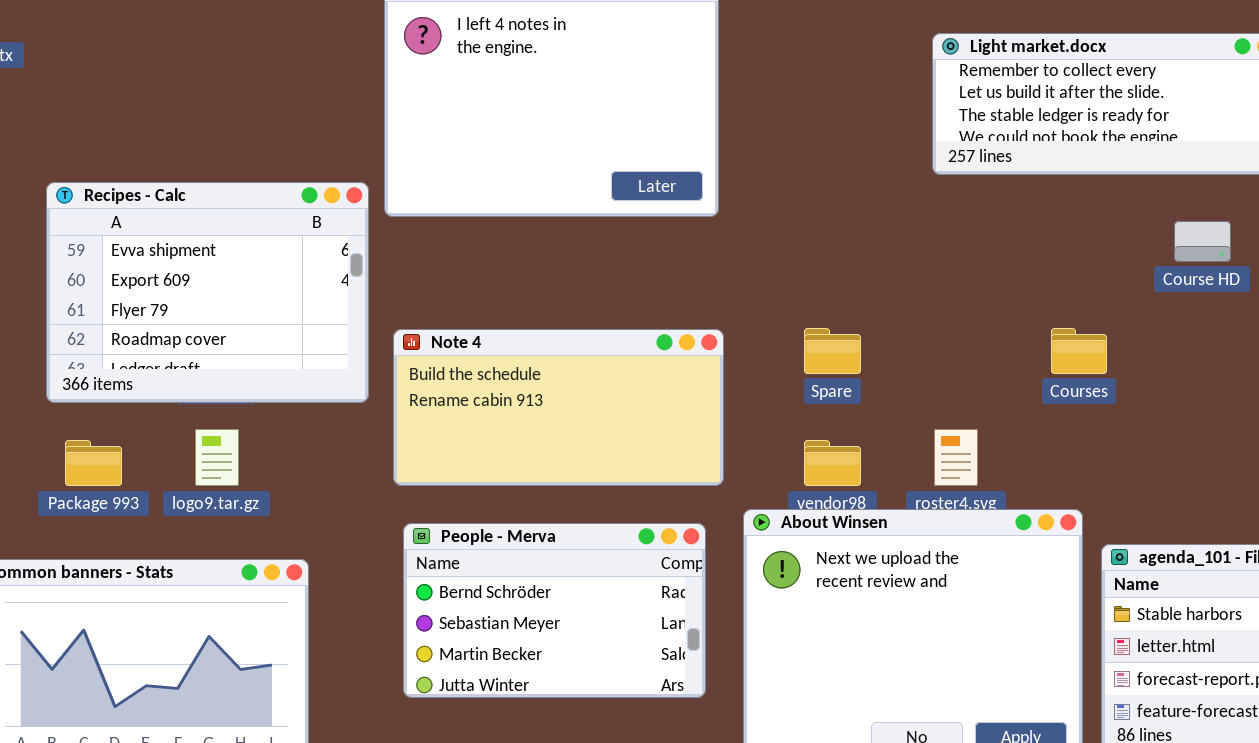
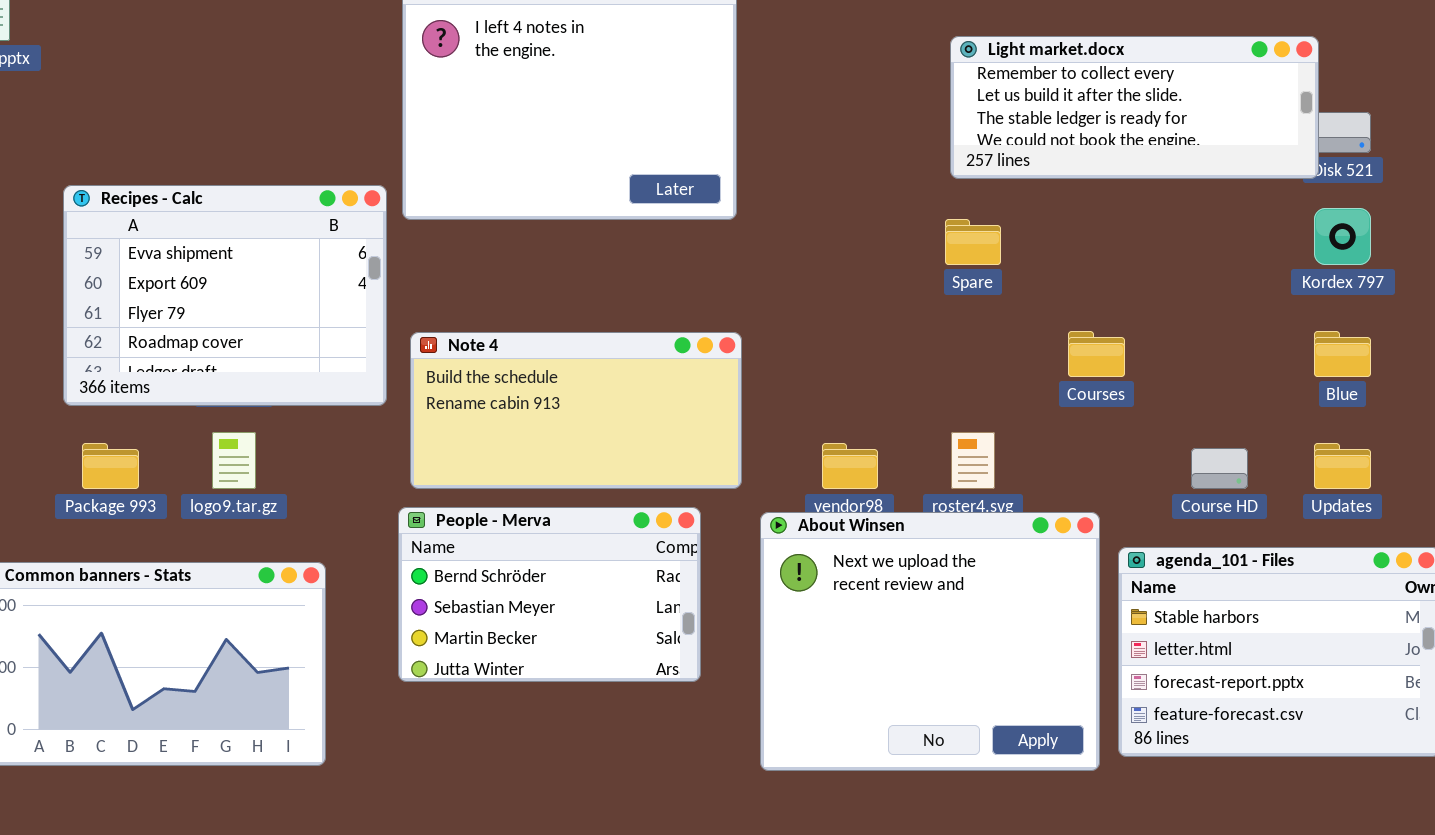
Course HD: [1174,221,1231,262] -> [1191,448,1248,489], moved
Spare: [804,328,861,374] -> [945,219,1001,265], moved
People - Merva: [403,523,706,698] -> [398,507,701,682], moved

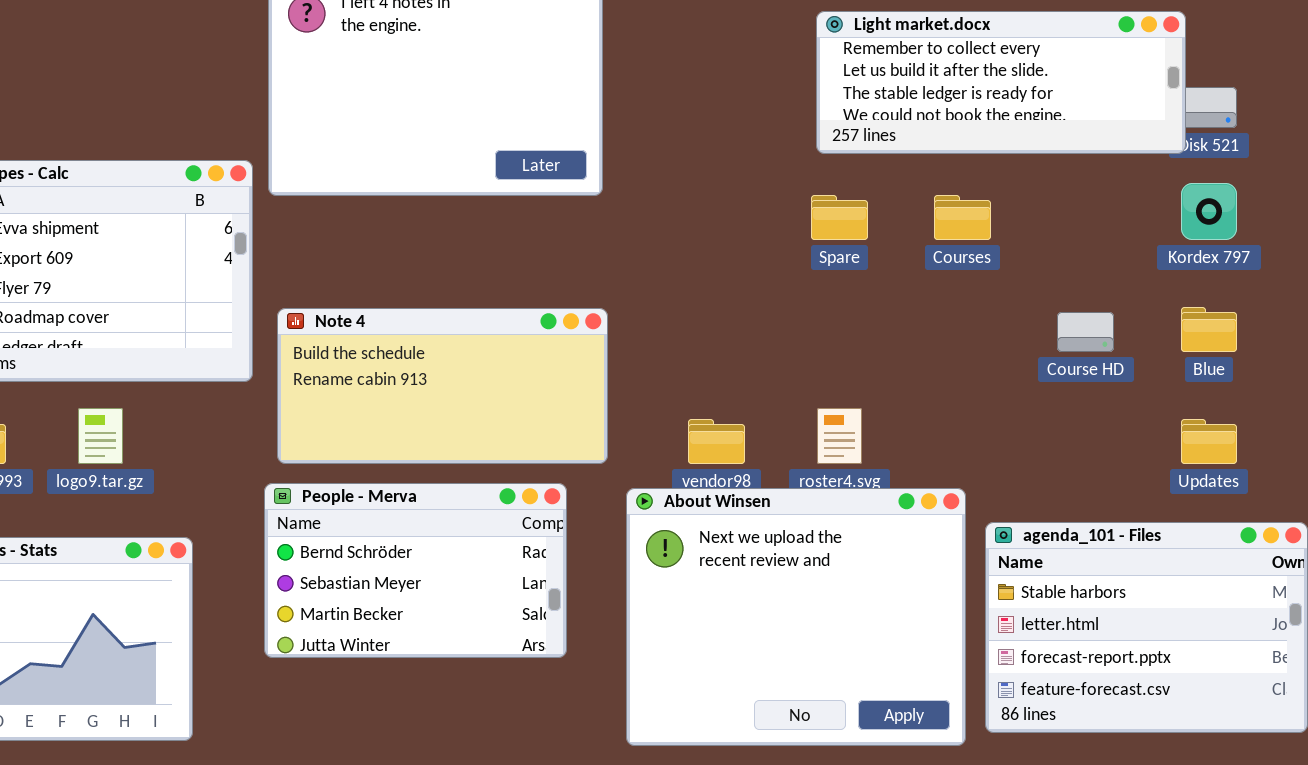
Courses: [1068,331,1125,377] -> [934,195,991,240], moved
Course HD: [1191,448,1248,489] -> [1057,312,1114,352], moved

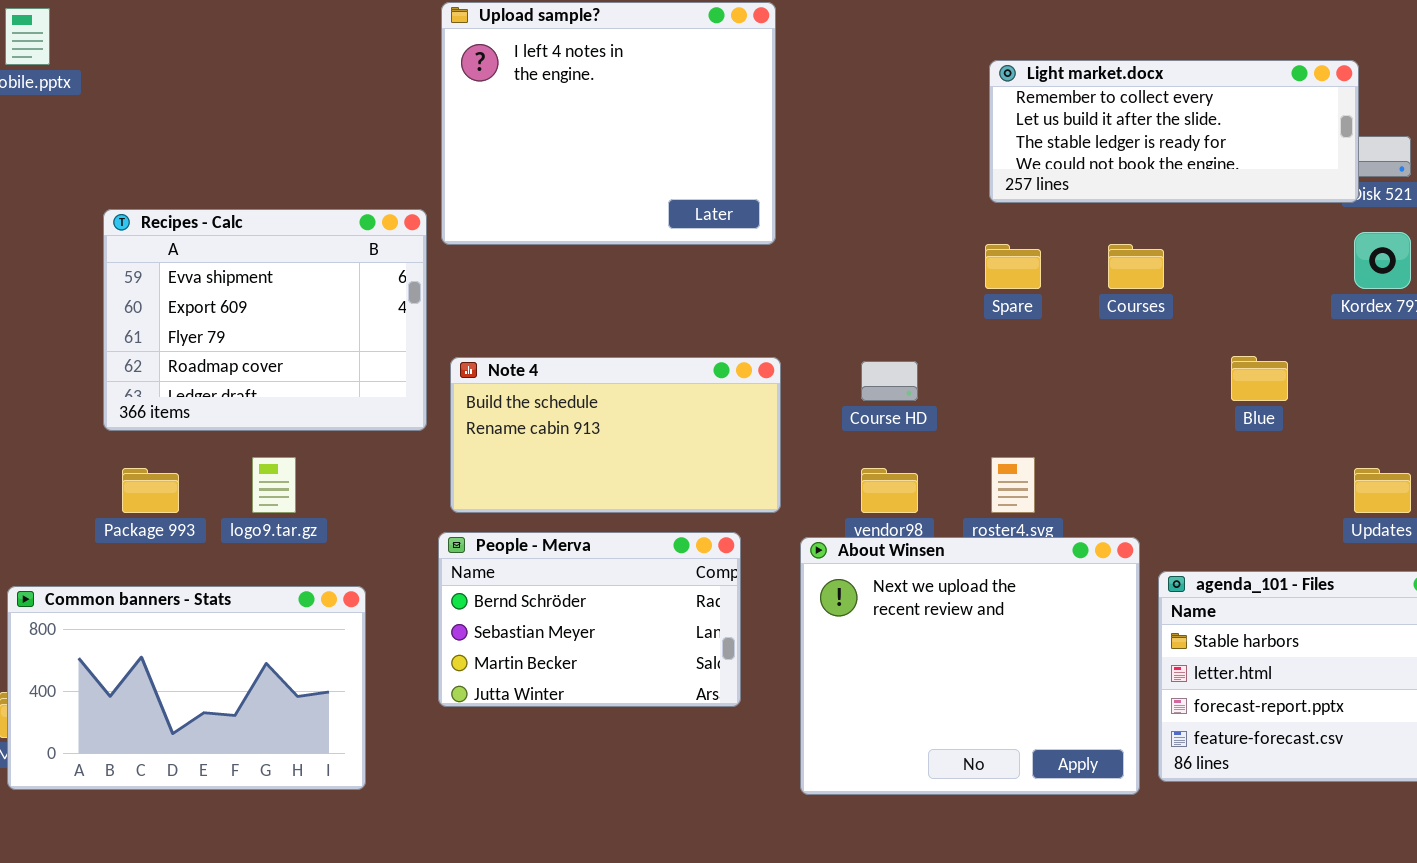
Blue: [1181,307,1237,352] -> [1231,356,1288,401], moved
Course HD: [1057,312,1114,352] -> [861,361,918,401], moved

